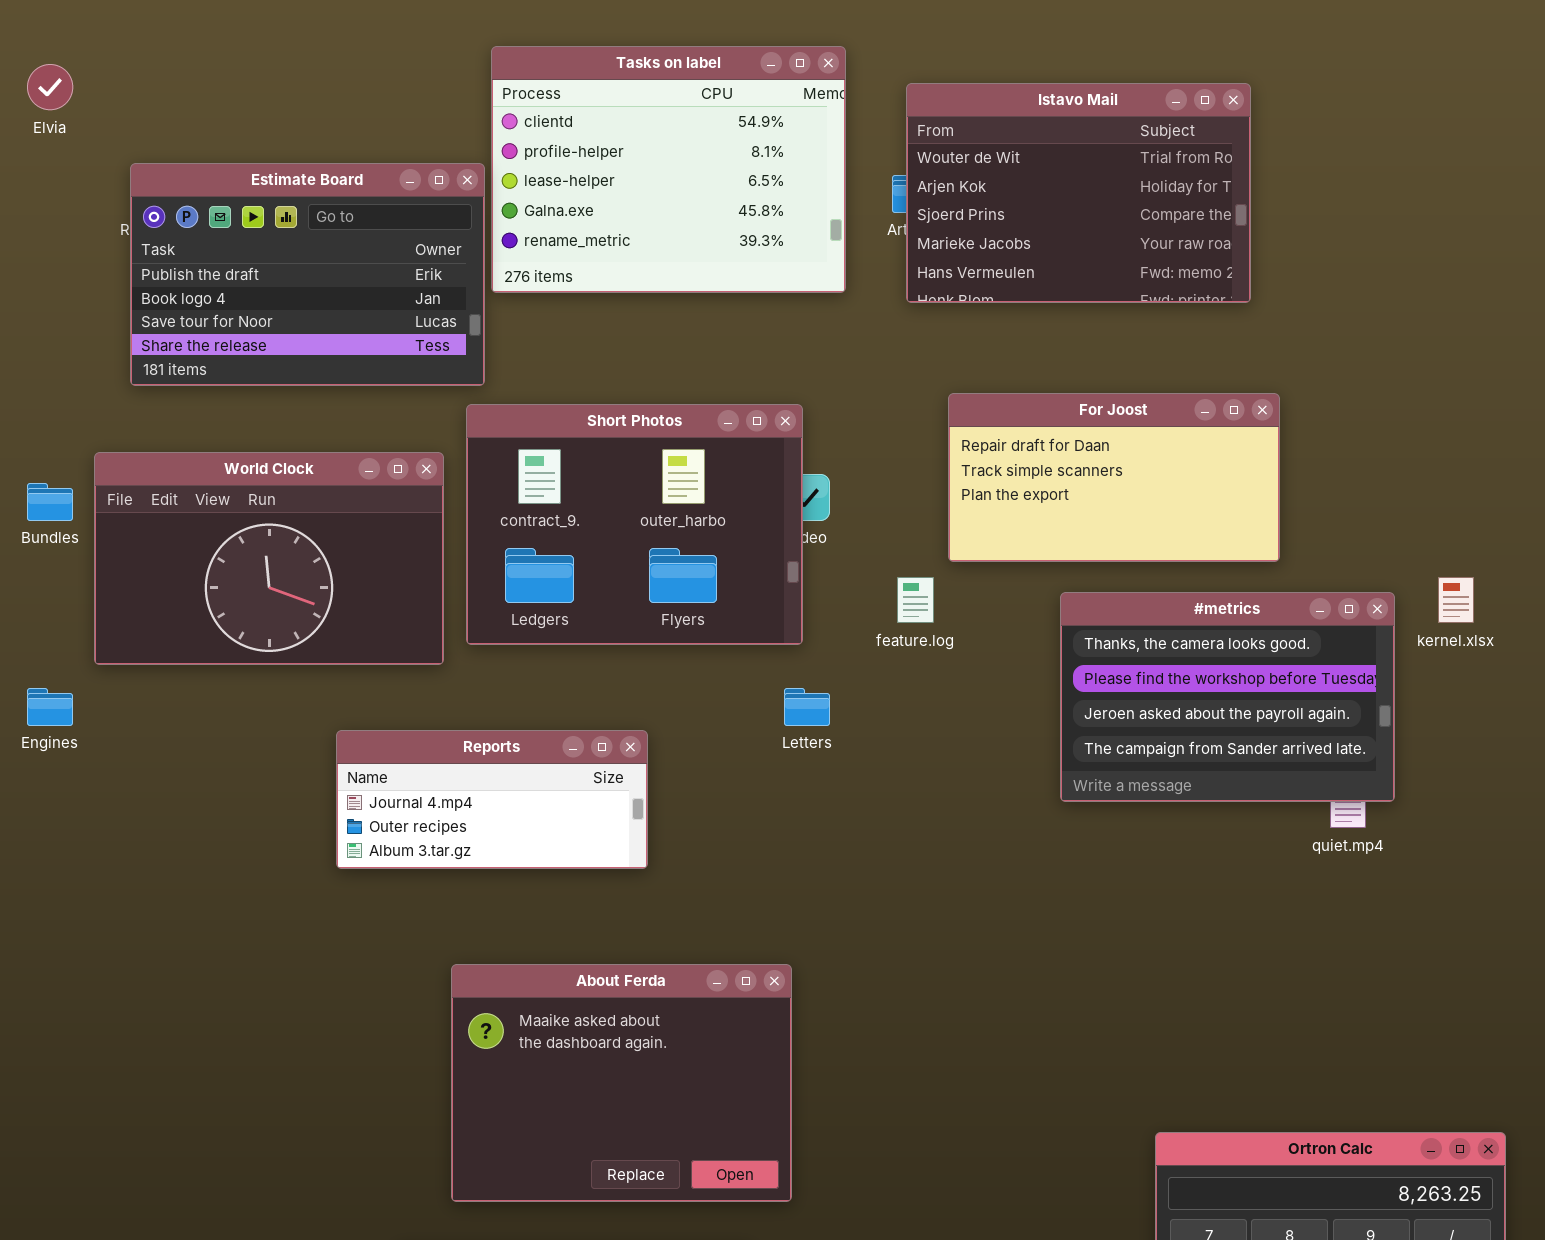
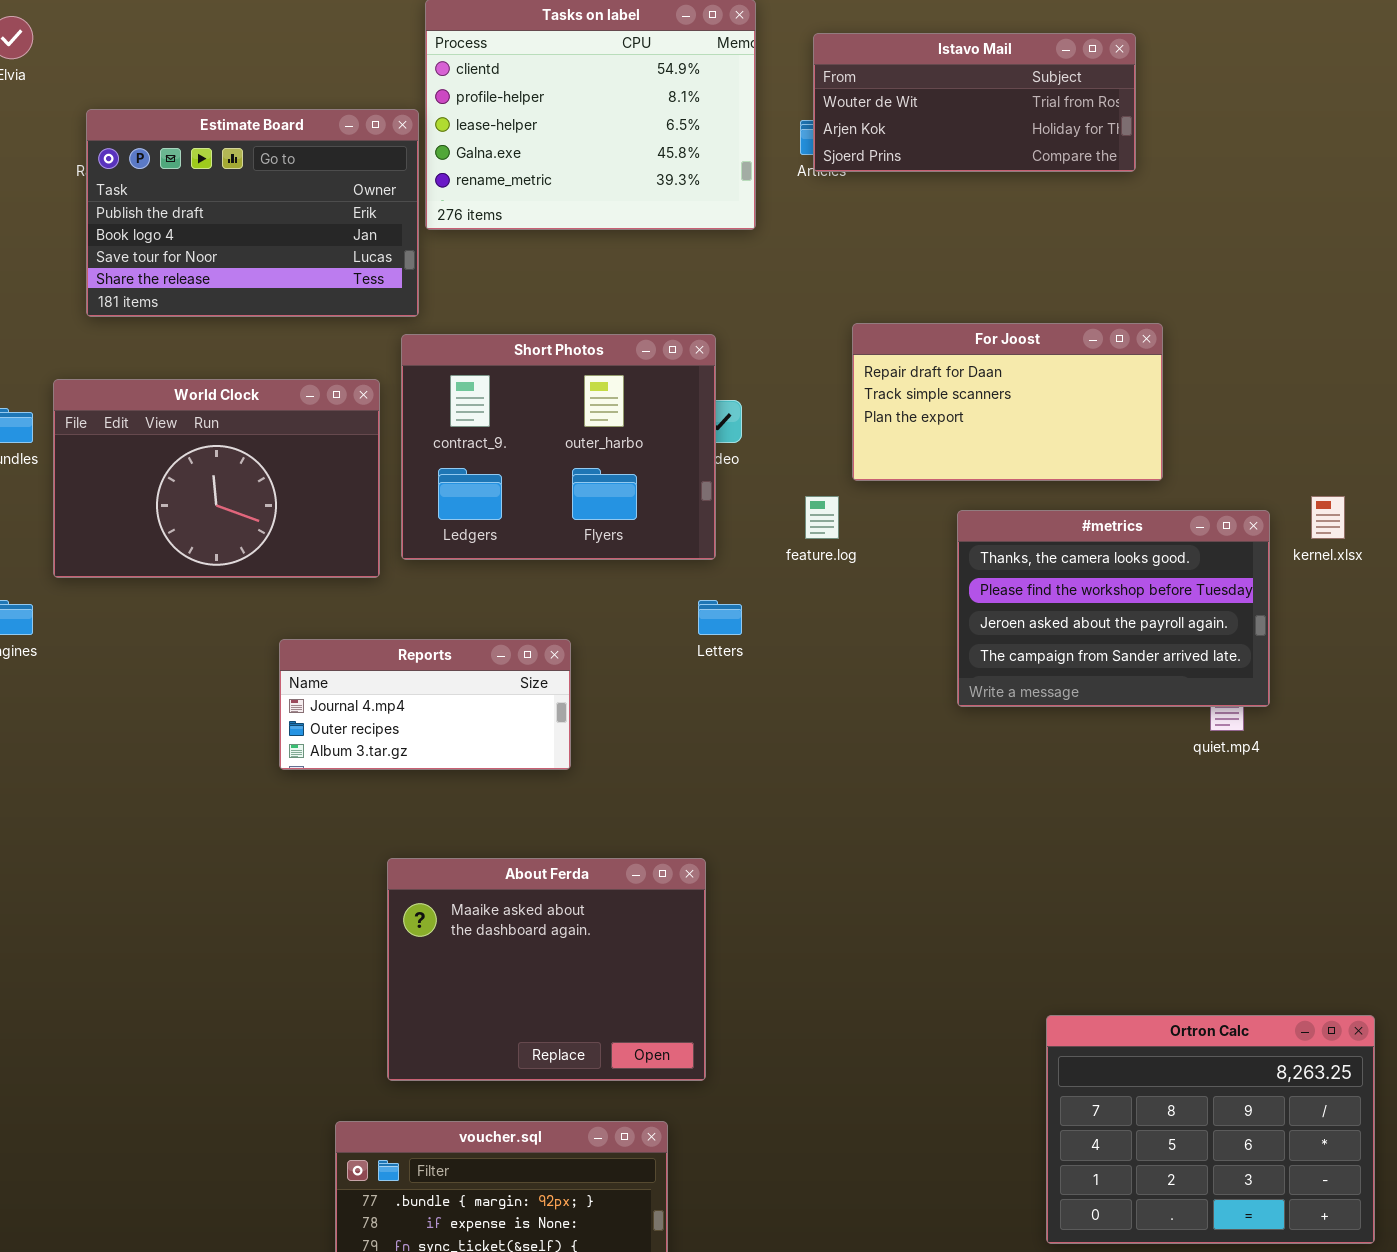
Istavo Mail: [906,83,1251,303] -> [813,33,1136,172], resized

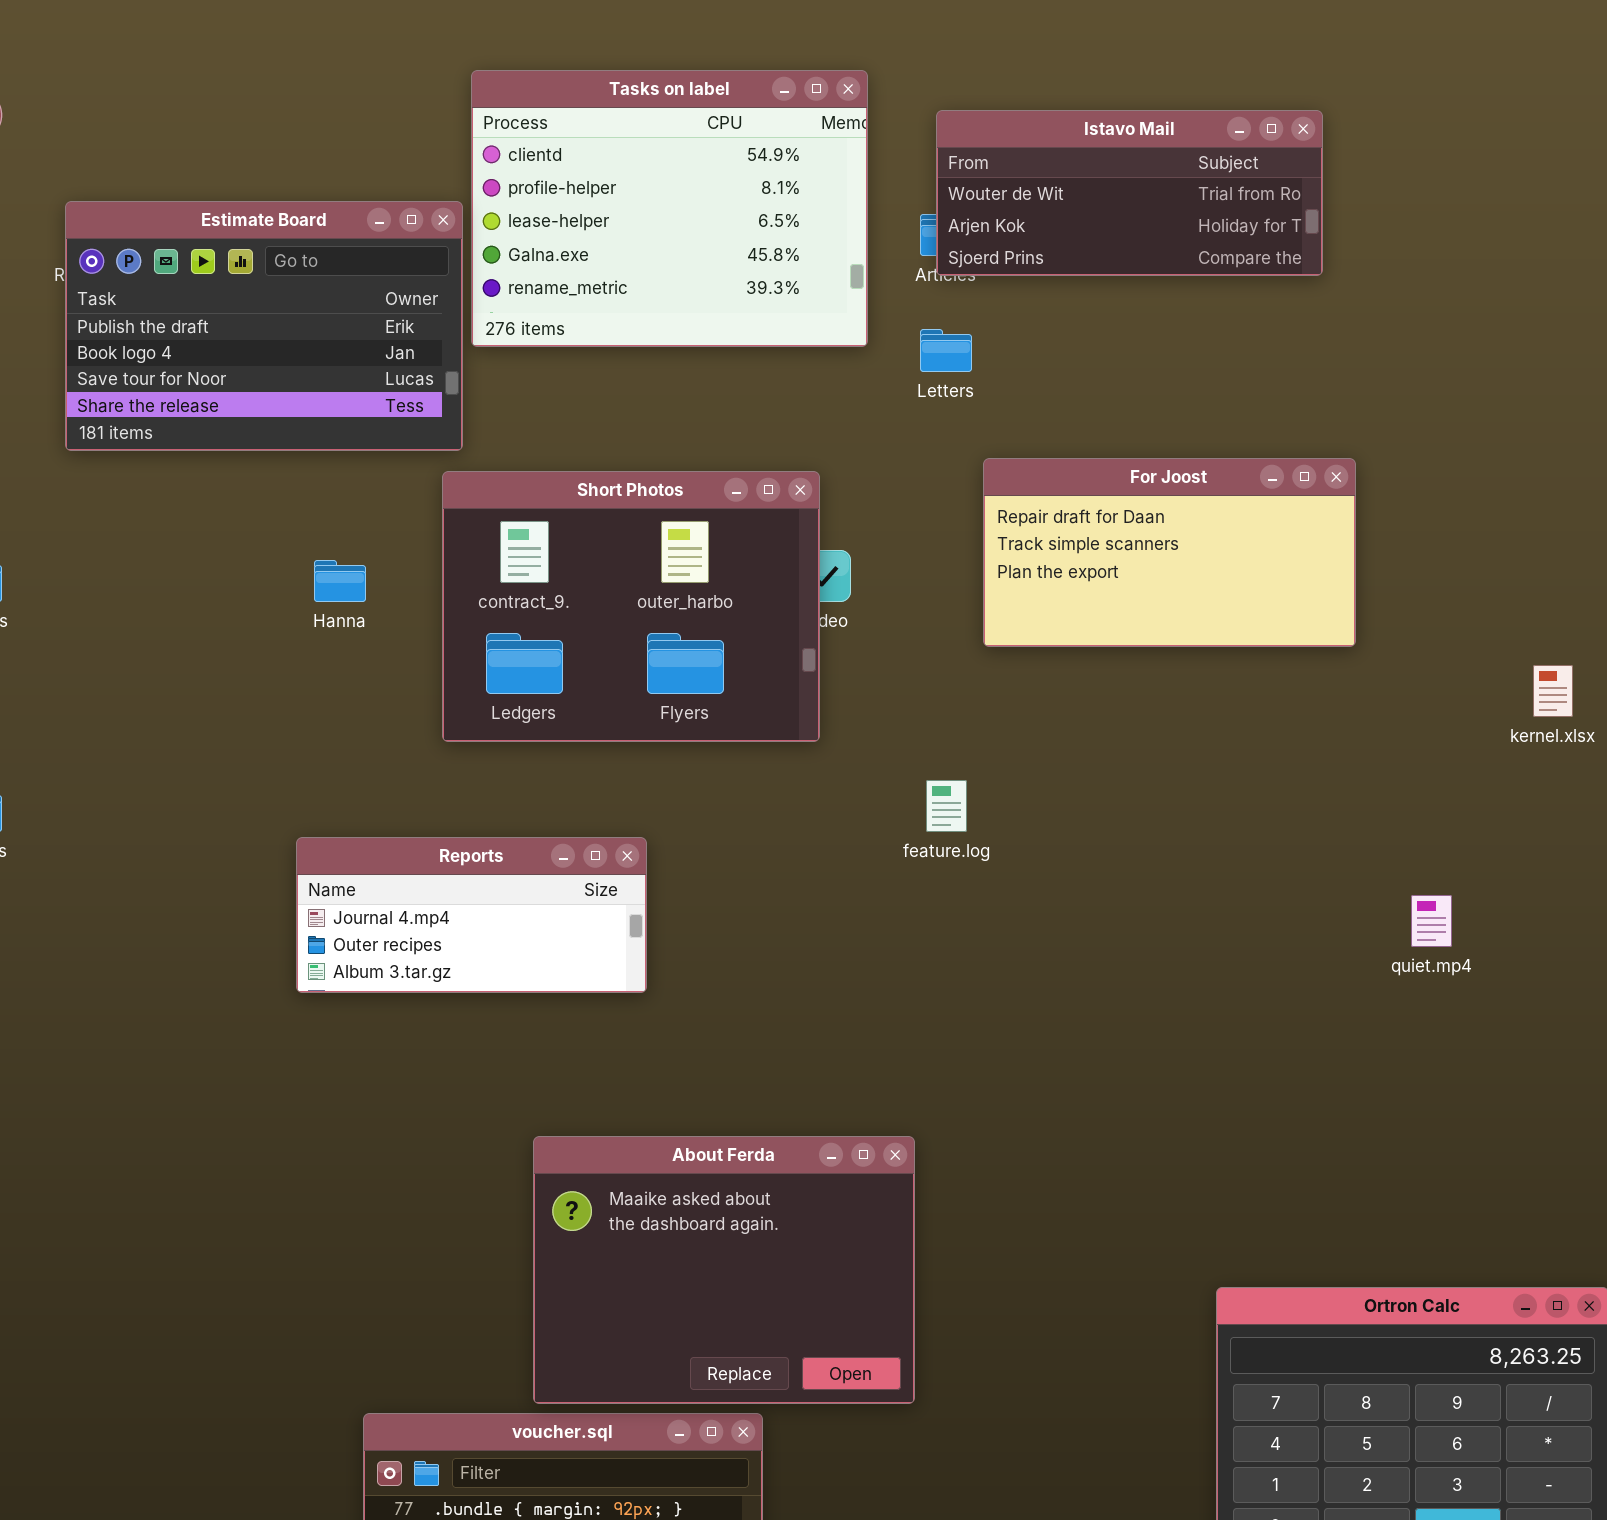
World Clock: [53,379,380,578] -> none, closed
feature.log: [805,496,839,539] -> [926,780,967,832], moved
#metrics: [957,510,1270,707] -> none, closed
Letters: [698,600,742,635] -> [920,329,972,372], moved
About Ferda: [387,858,706,1081] -> [533,1136,915,1404], moved

